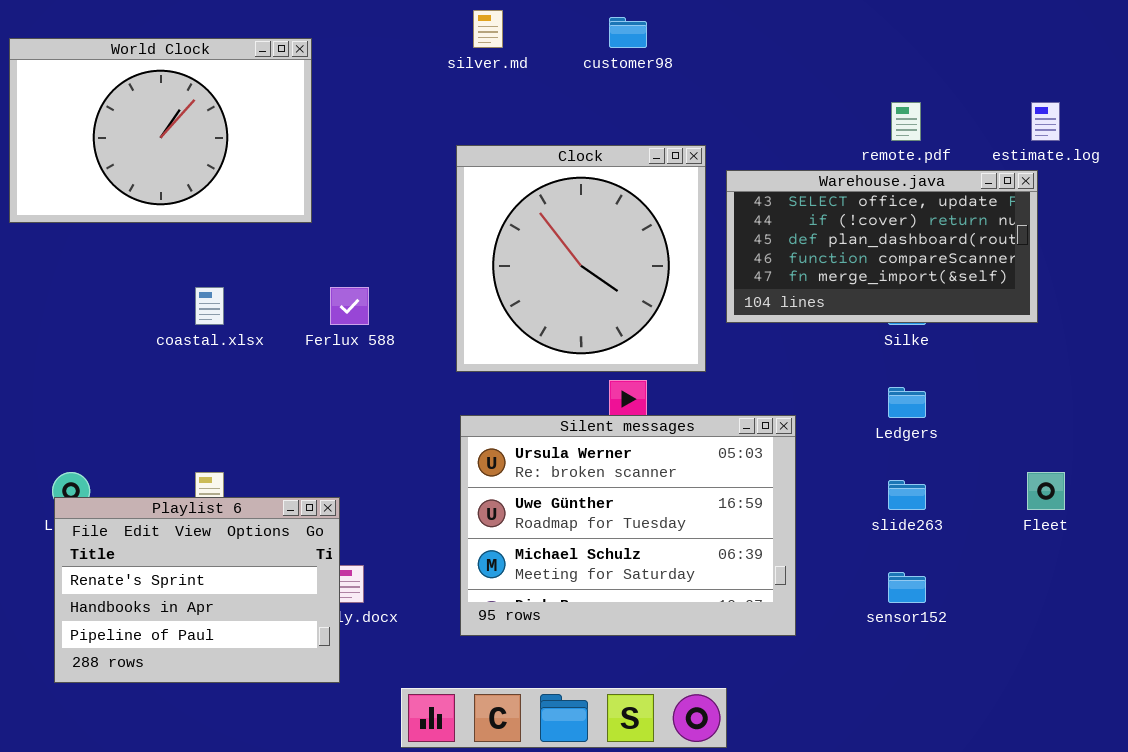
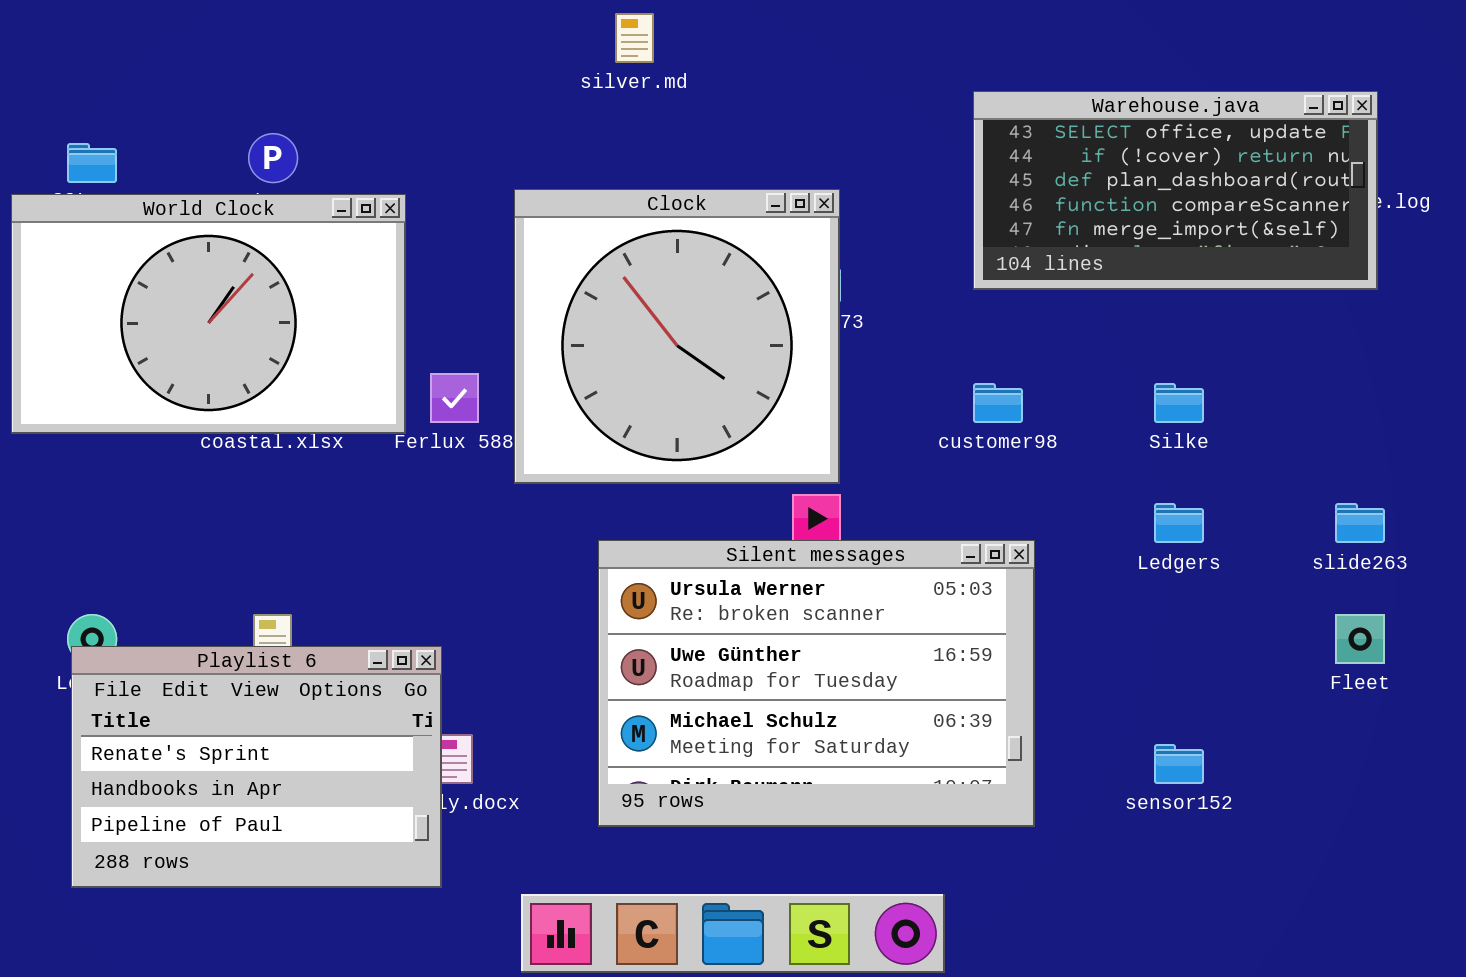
customer98: [609,17,647,48] -> [973,383,1023,423], moved
World Clock: [9,38,312,223] -> [11,194,406,434], moved
Clock: [456,145,706,372] -> [514,189,840,484], moved
Warehouse.java: [726,170,1038,323] -> [973,91,1378,290], moved
slide263: [888,480,926,510] -> [1335,503,1385,543], moved

